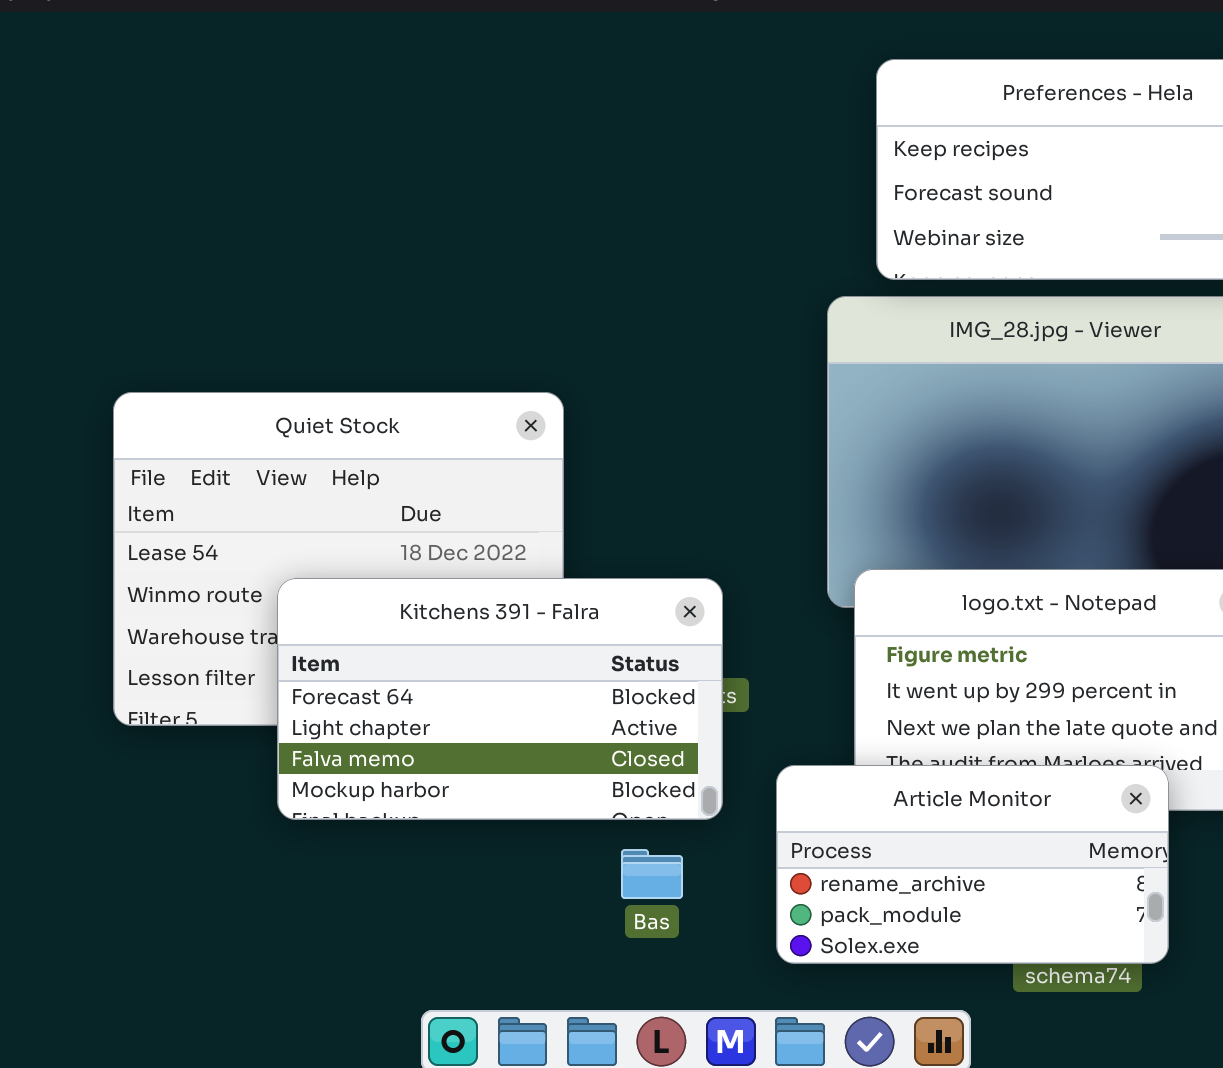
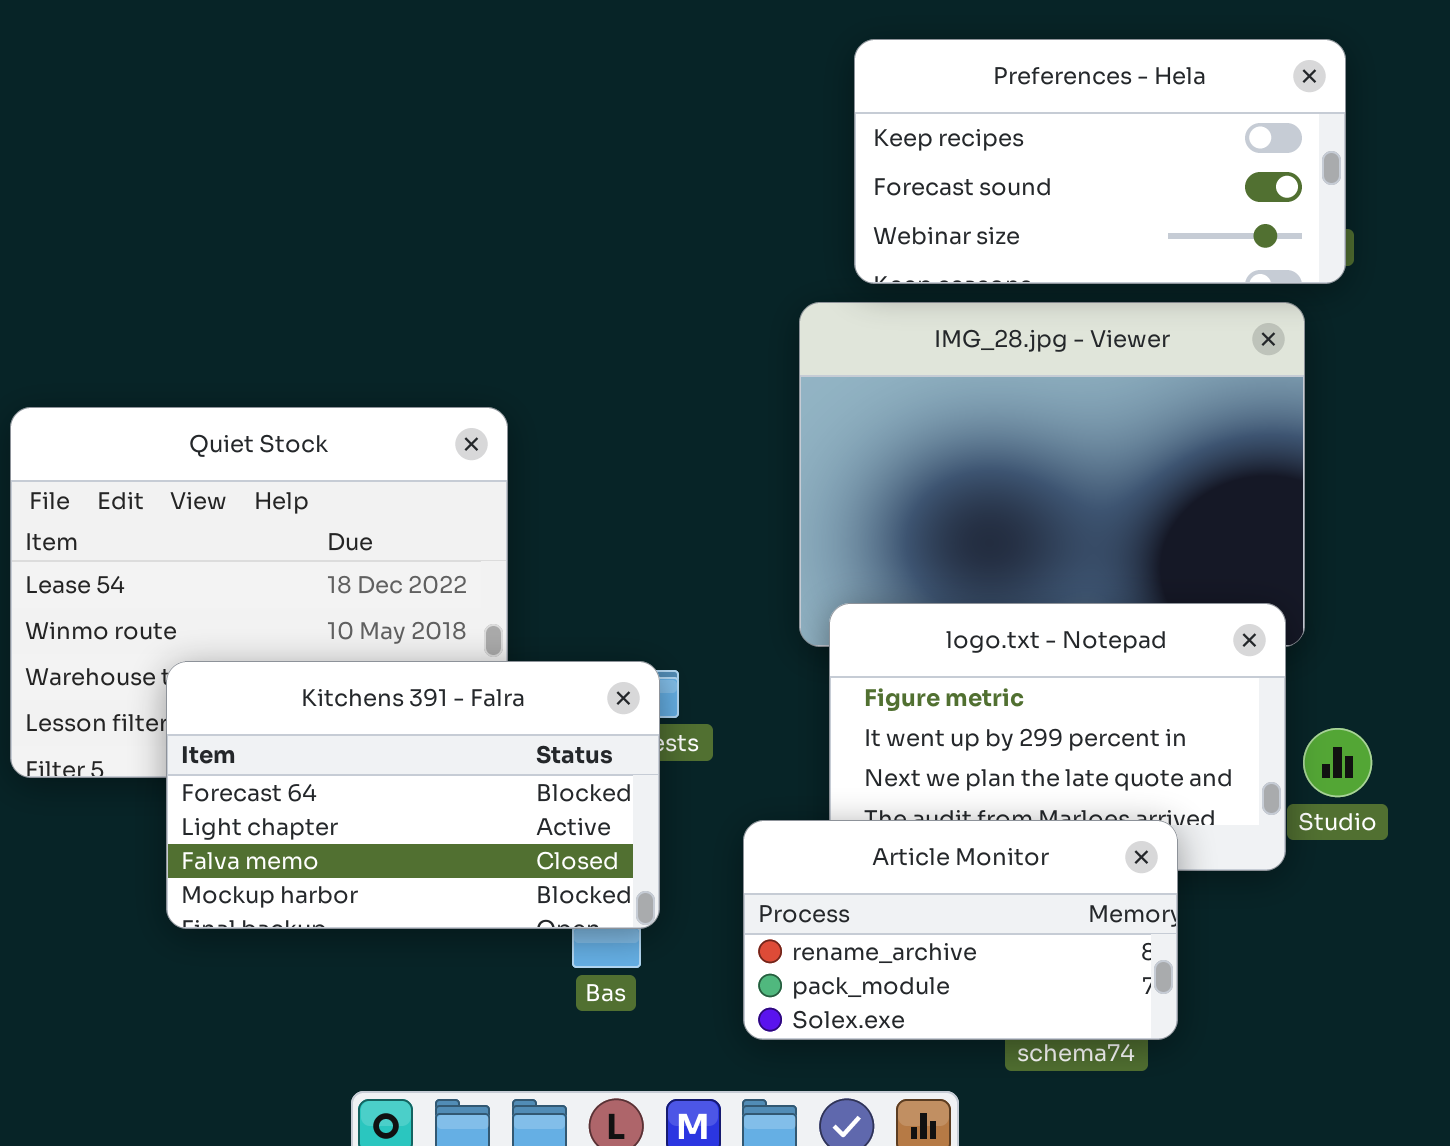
Kitchens 391 - Falra: [277,578,723,820] -> [166,661,660,929], moved

